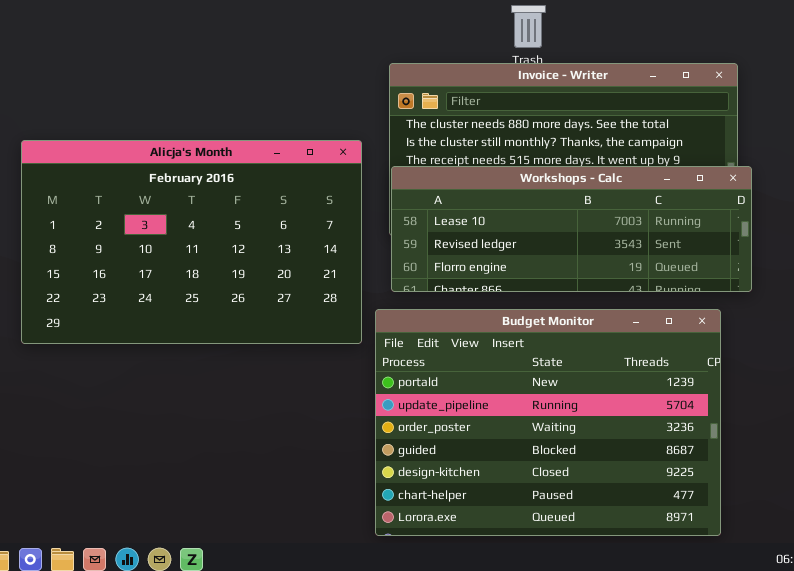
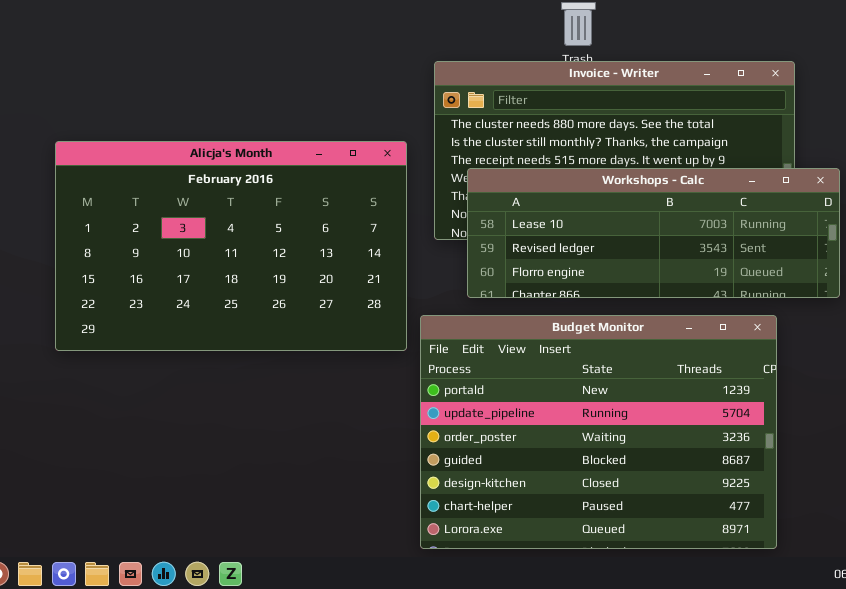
Workshops - Calc: [391,166,752,292] -> [467,168,840,298], moved

